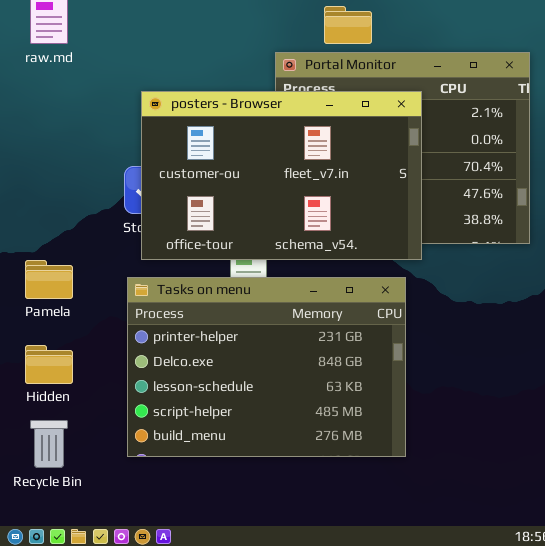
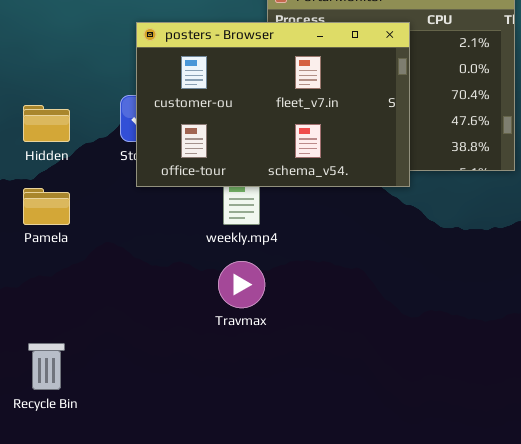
Tasks on menu: [127,277,406,457] -> none, closed
Hidden: [25,345,73,384] -> [23,105,70,142], moved

